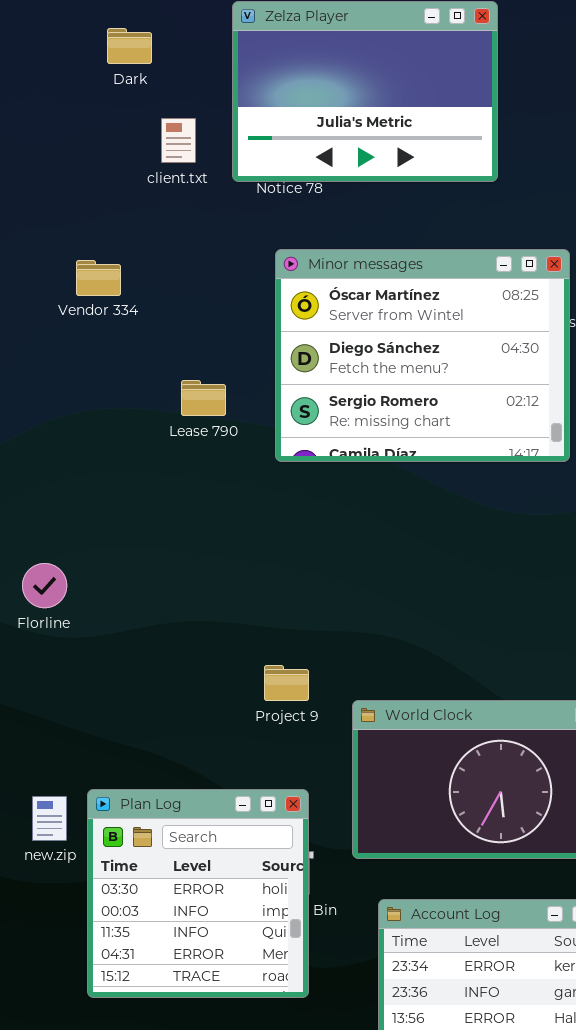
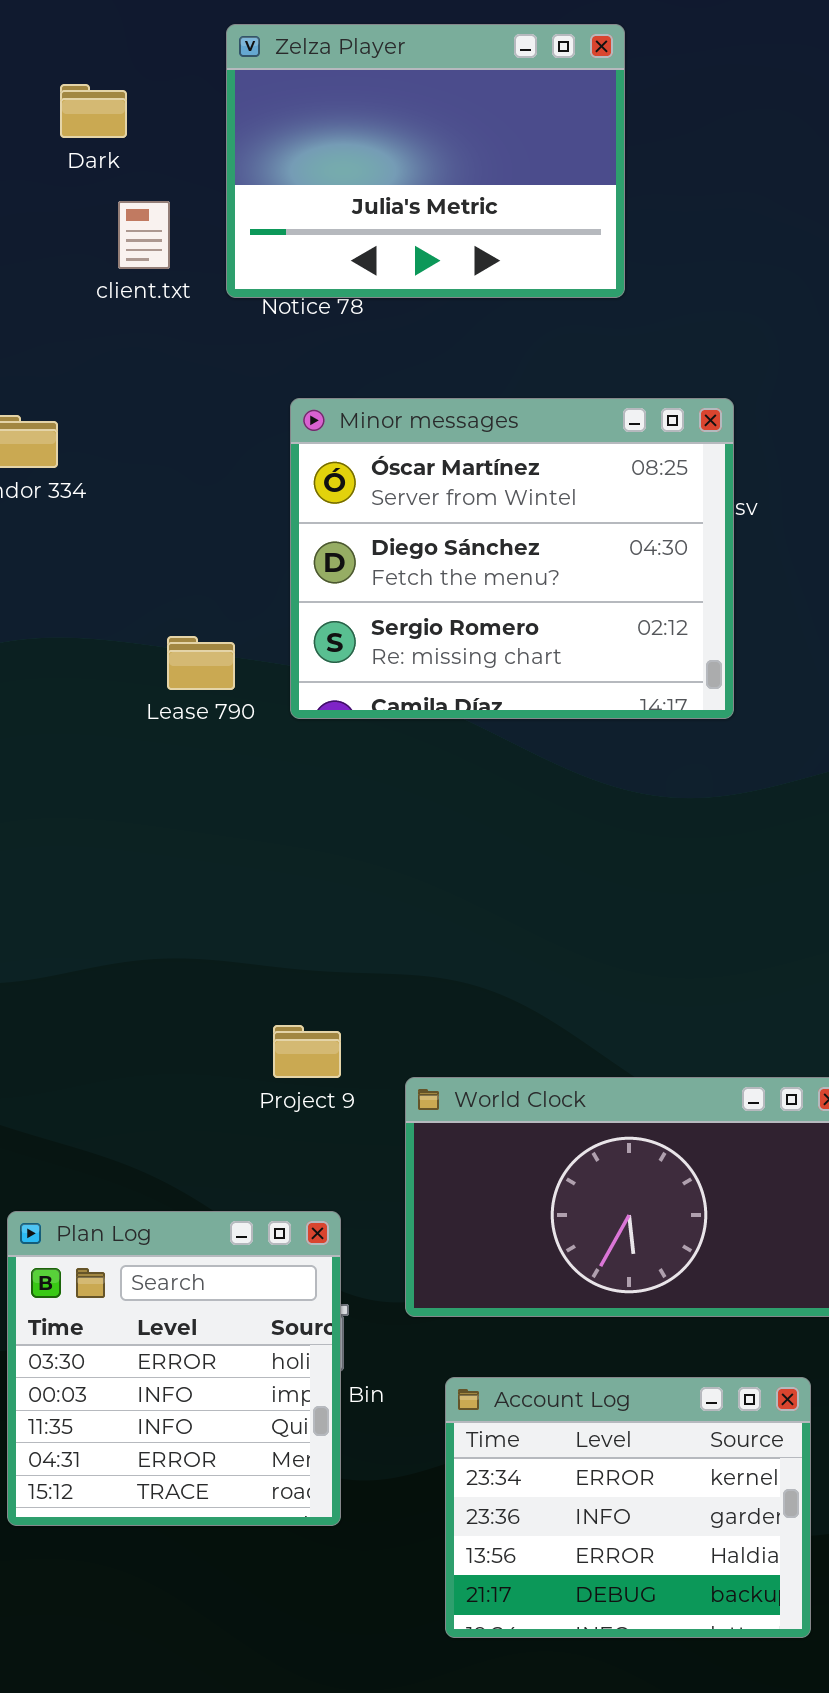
Dark: [107,28,152,64] -> [60,84,127,138], moved
Lease 790: [181,380,226,416] -> [167,636,235,690], moved

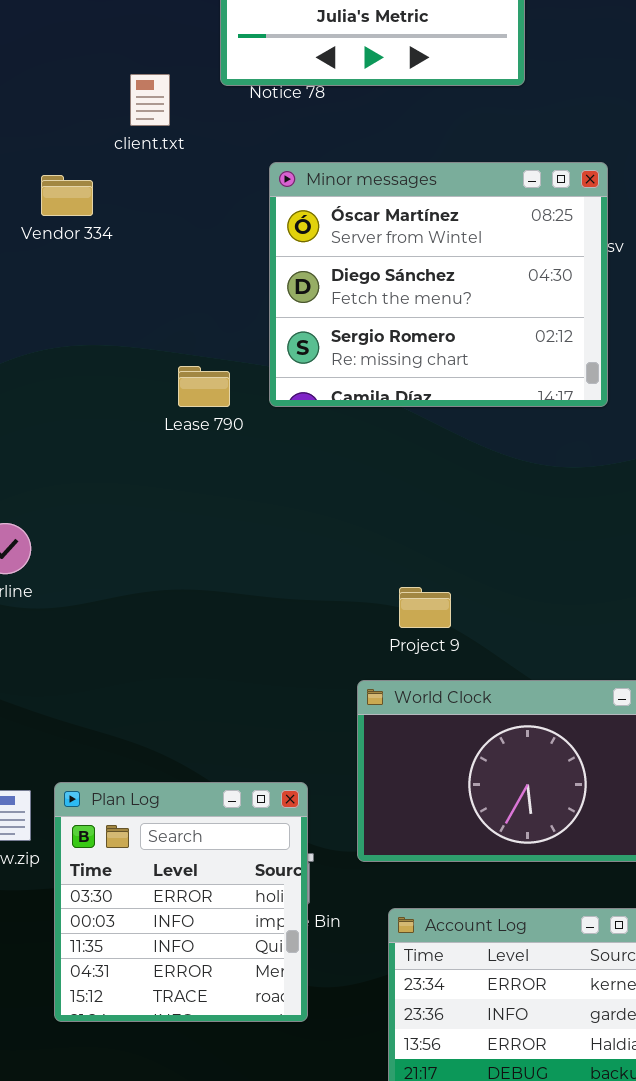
client.txt: [118,201,170,269] -> [130,74,170,126], moved
Lease 790: [167,636,235,690] -> [178,366,230,407], moved
Project 9: [273,1025,341,1078] -> [399,587,451,628], moved

